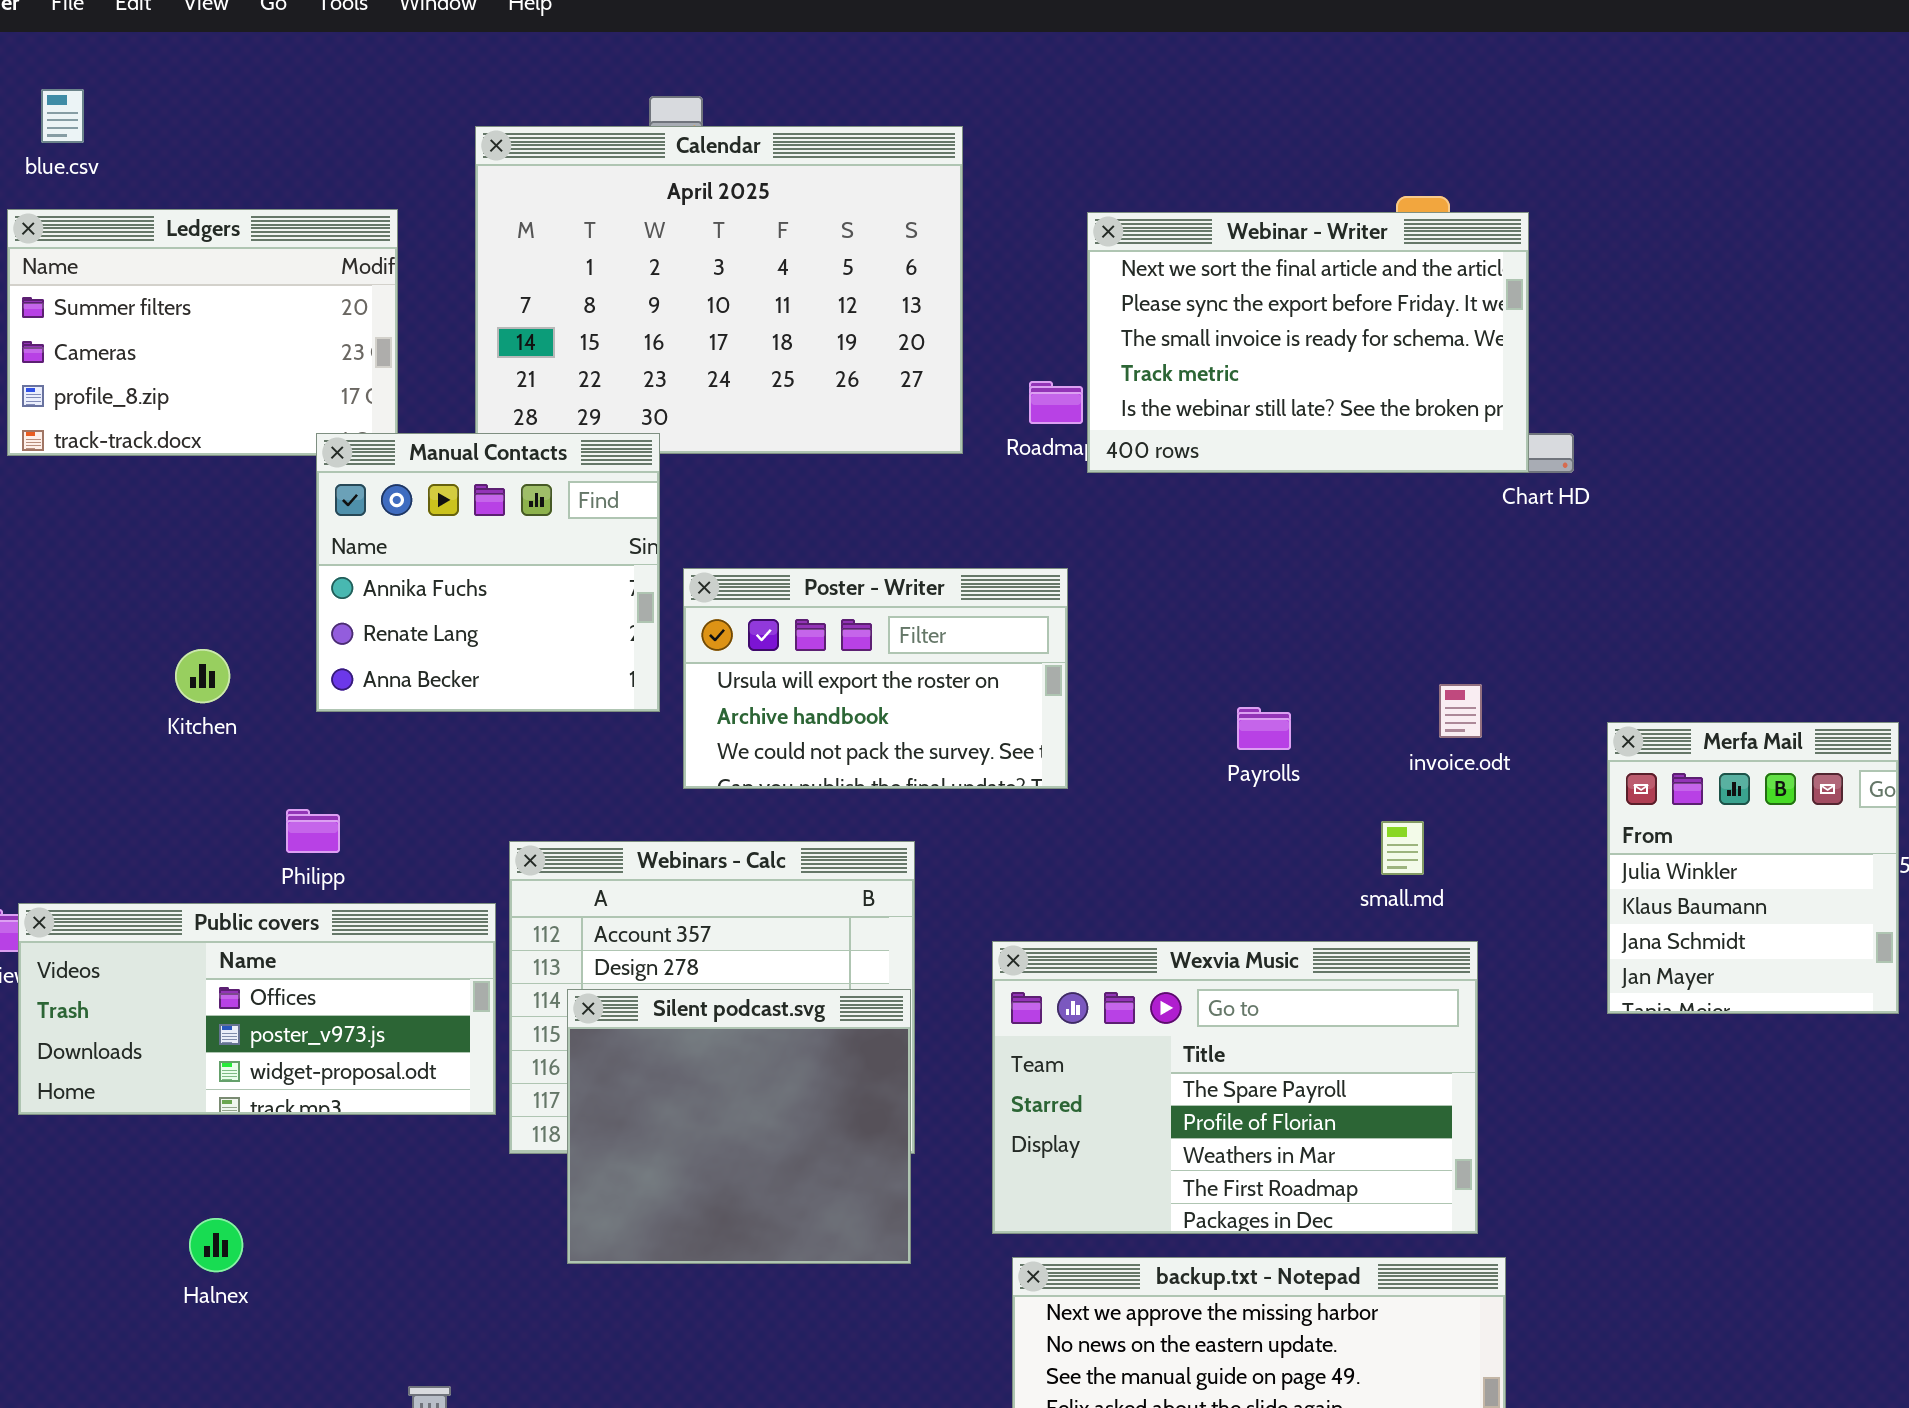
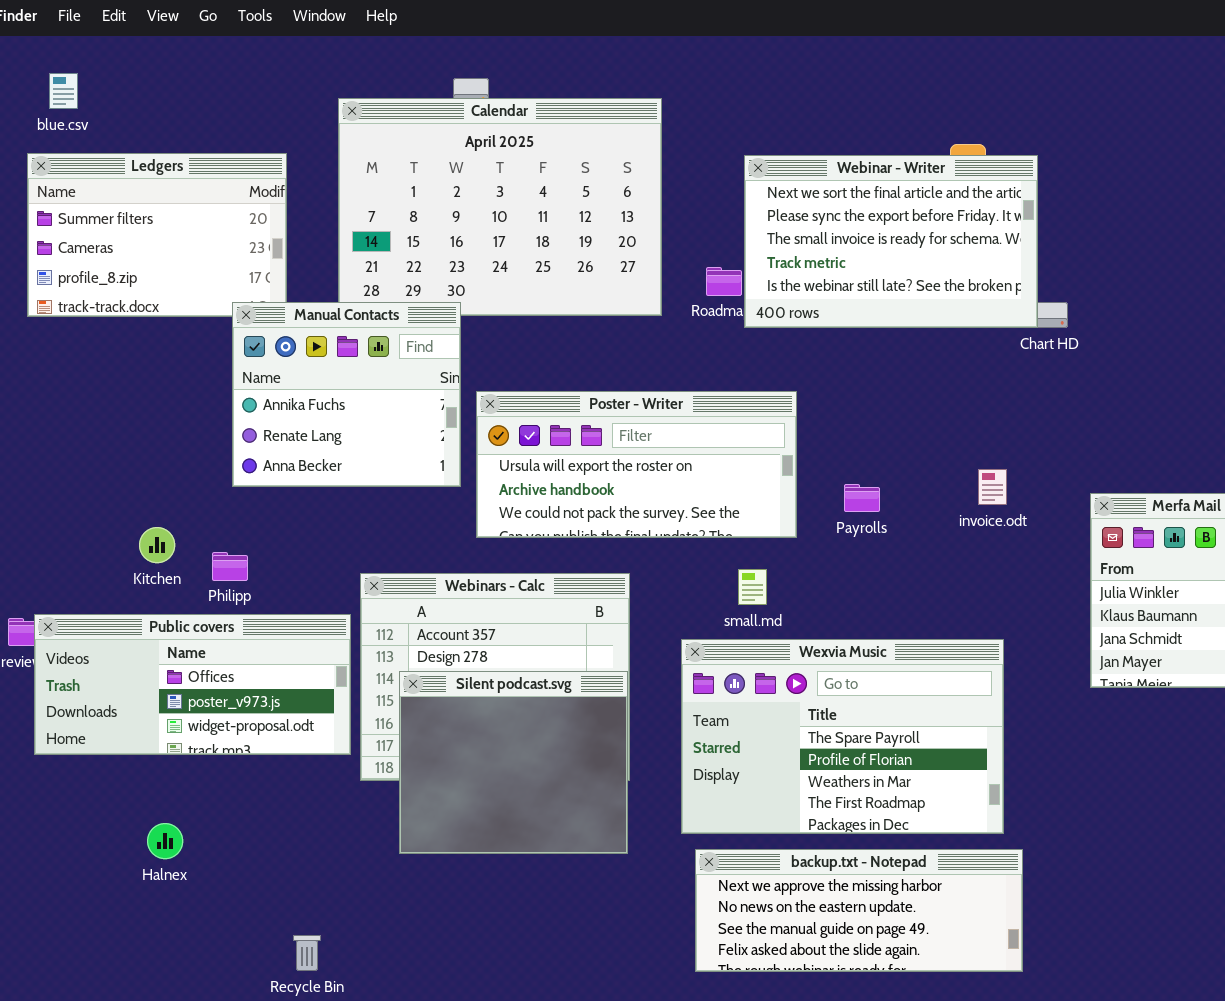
Poster - Writer: [683,568,1068,789] -> [476,391,797,538], resized
Kitchen: [175,649,230,703] -> [139,527,175,563], moved
small.md: [1381,821,1424,875] -> [738,569,767,605], moved

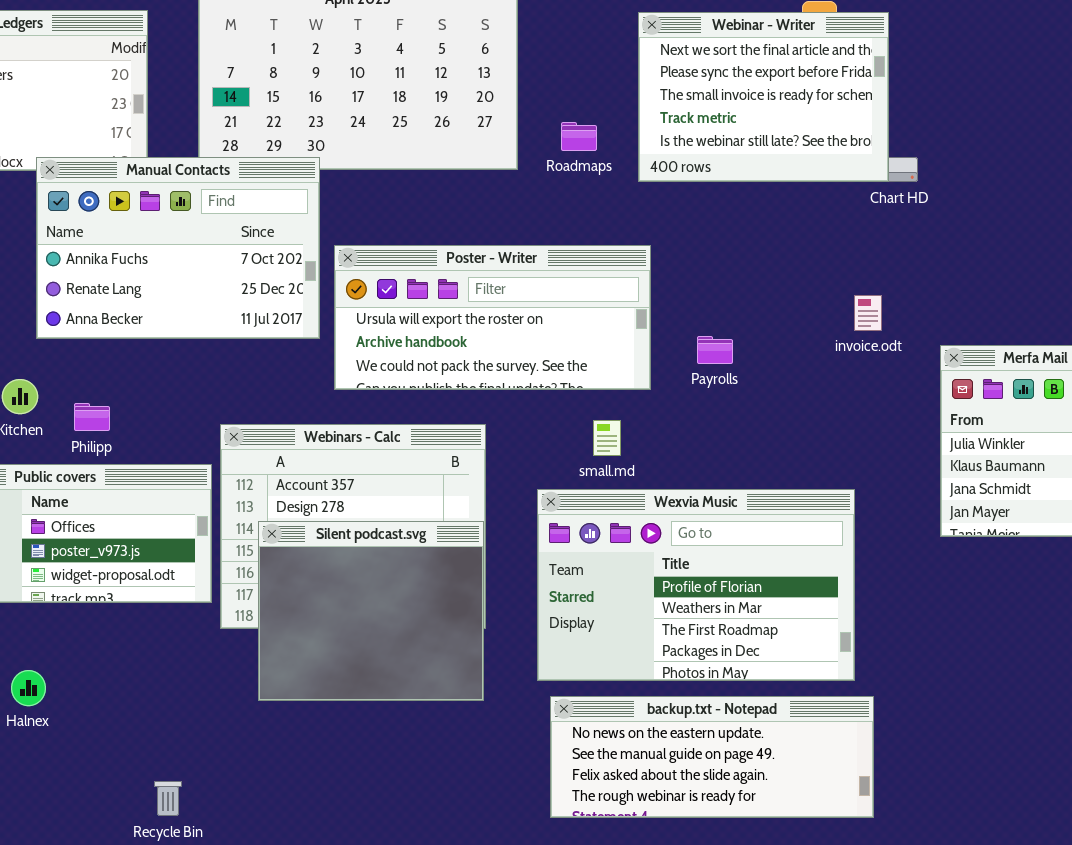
Webinar - Writer: [744,155,1038,328] -> [638,12,889,182], resized
Manual Contacts: [232,302,461,487] -> [36,157,320,339], resized
invoice.odt: [978,469,1007,505] -> [854,295,882,331], moved
Wexvia Music: [681,639,1004,834] -> [537,489,855,681], scrolled down 1 row
backup.txt - Notepad: [695,849,1023,972] -> [550,696,874,818], scrolled down 1 row

